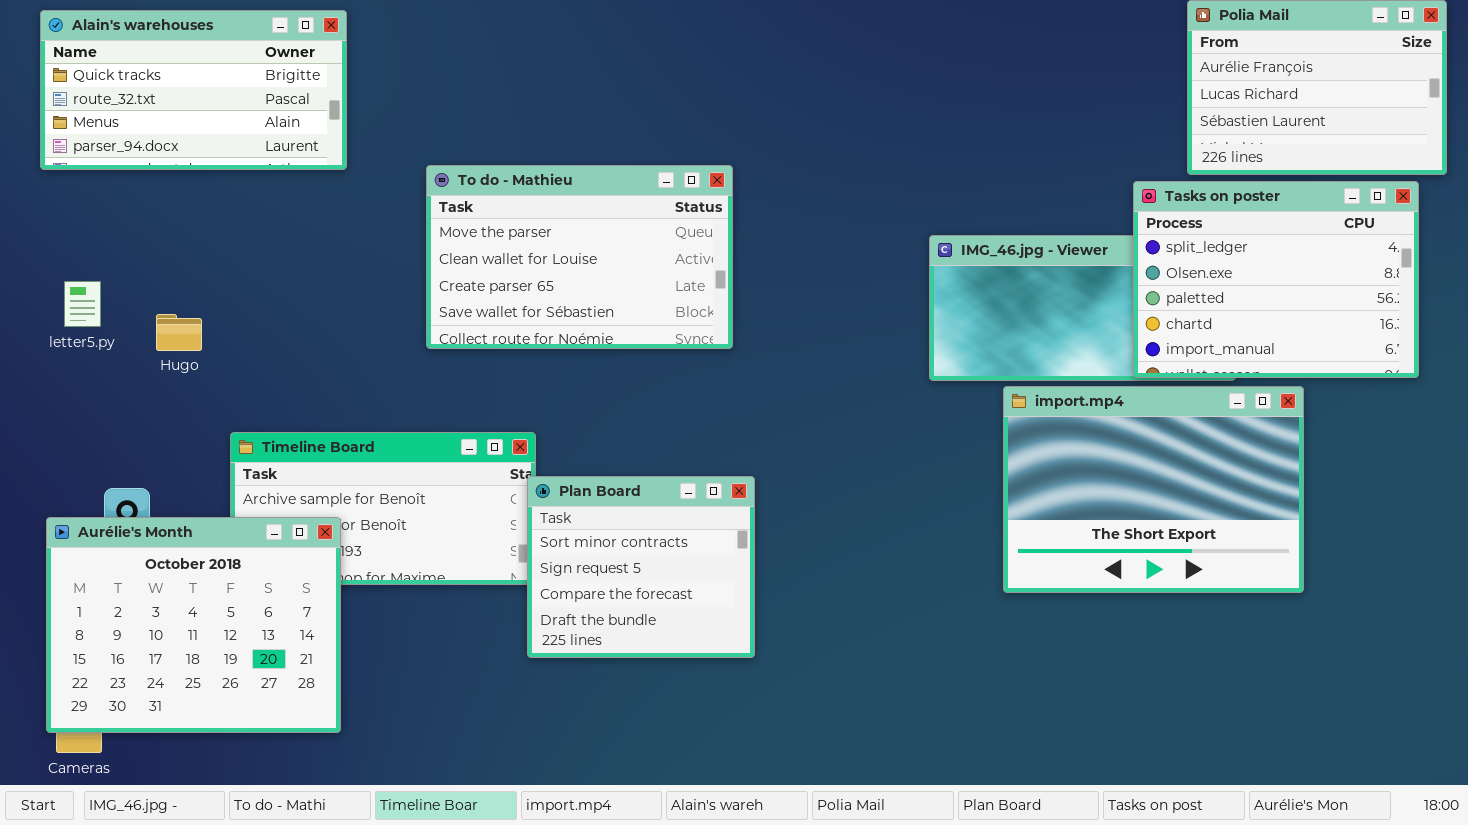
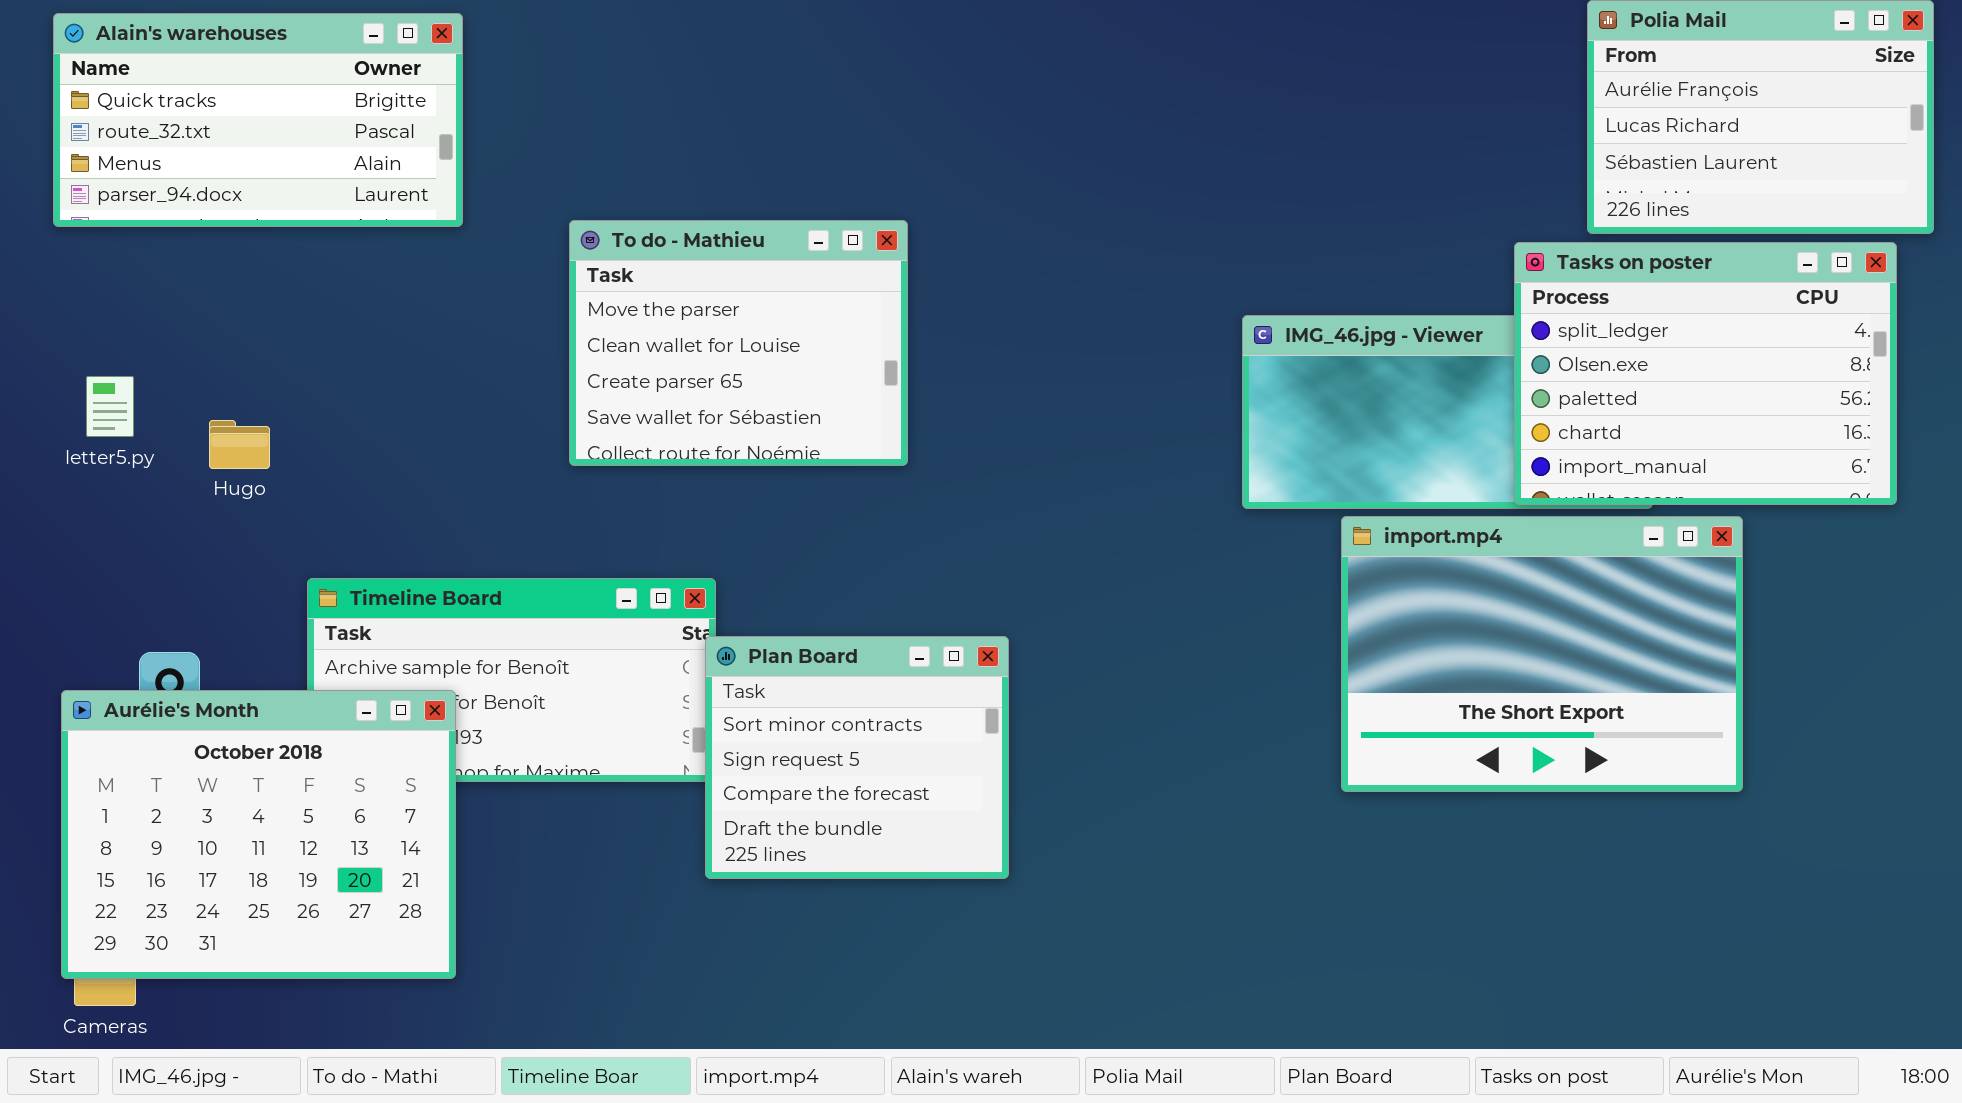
To do - Mathieu: [426,165,733,349] -> [569,220,908,466], resized

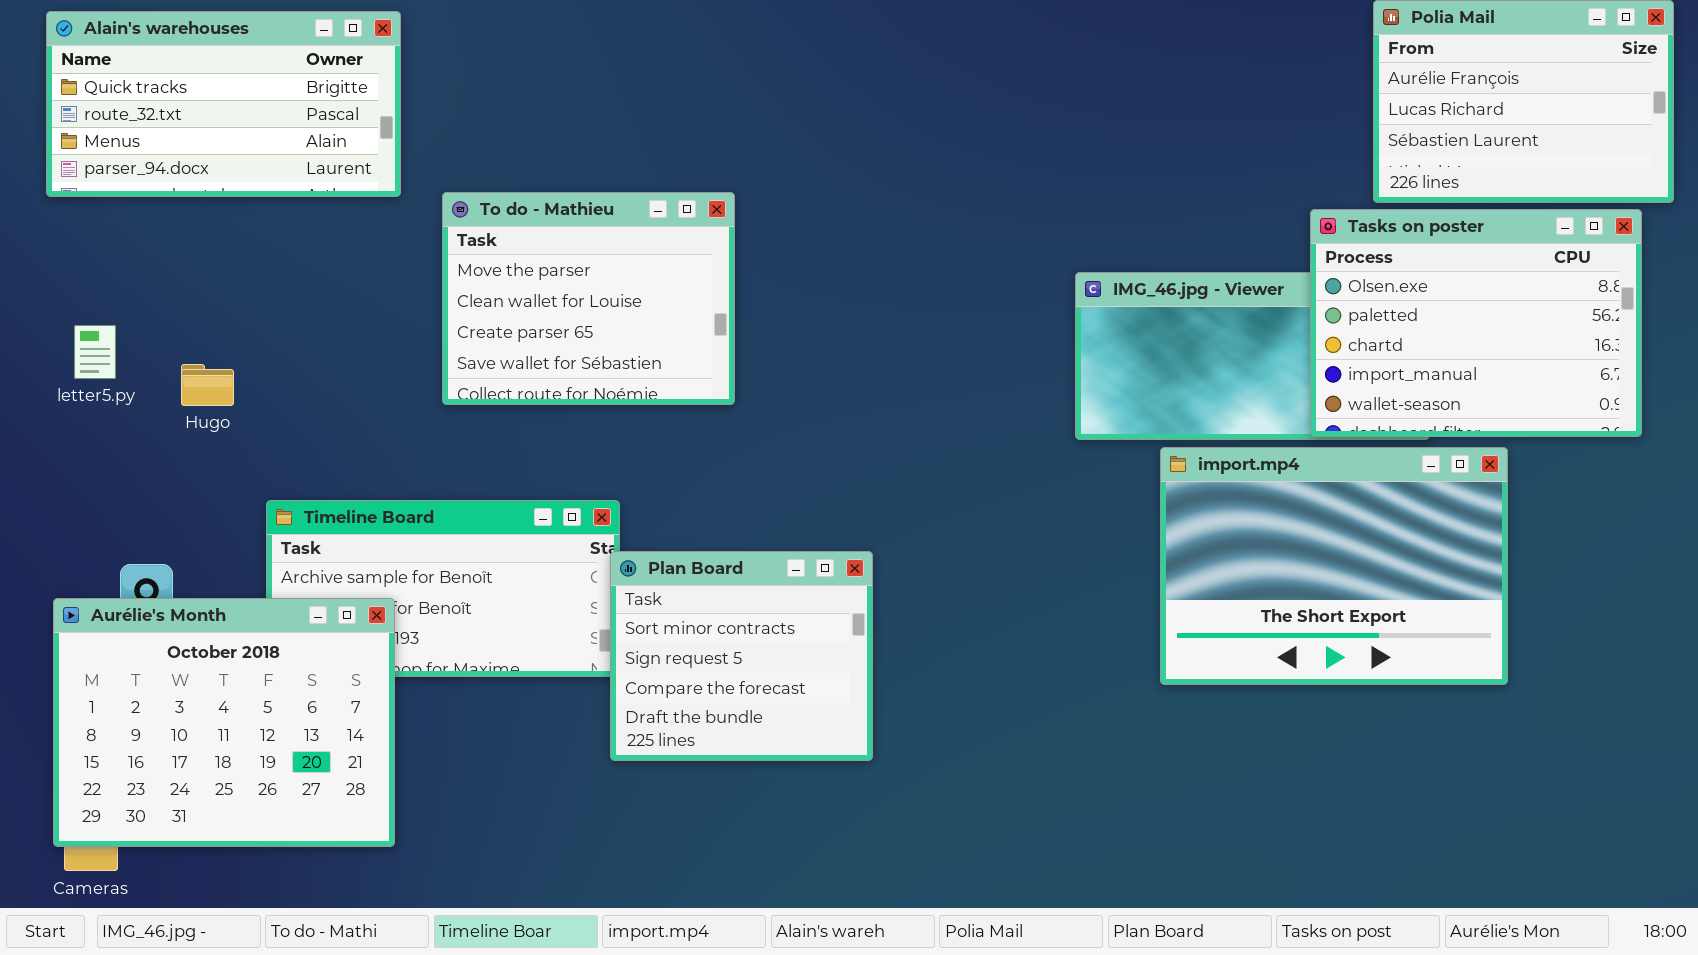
To do - Mathieu: [569,220,908,466] -> [442,192,735,405], moved
Tasks on poster: [1514,242,1897,505] -> [1310,209,1642,437], scrolled down 1 row

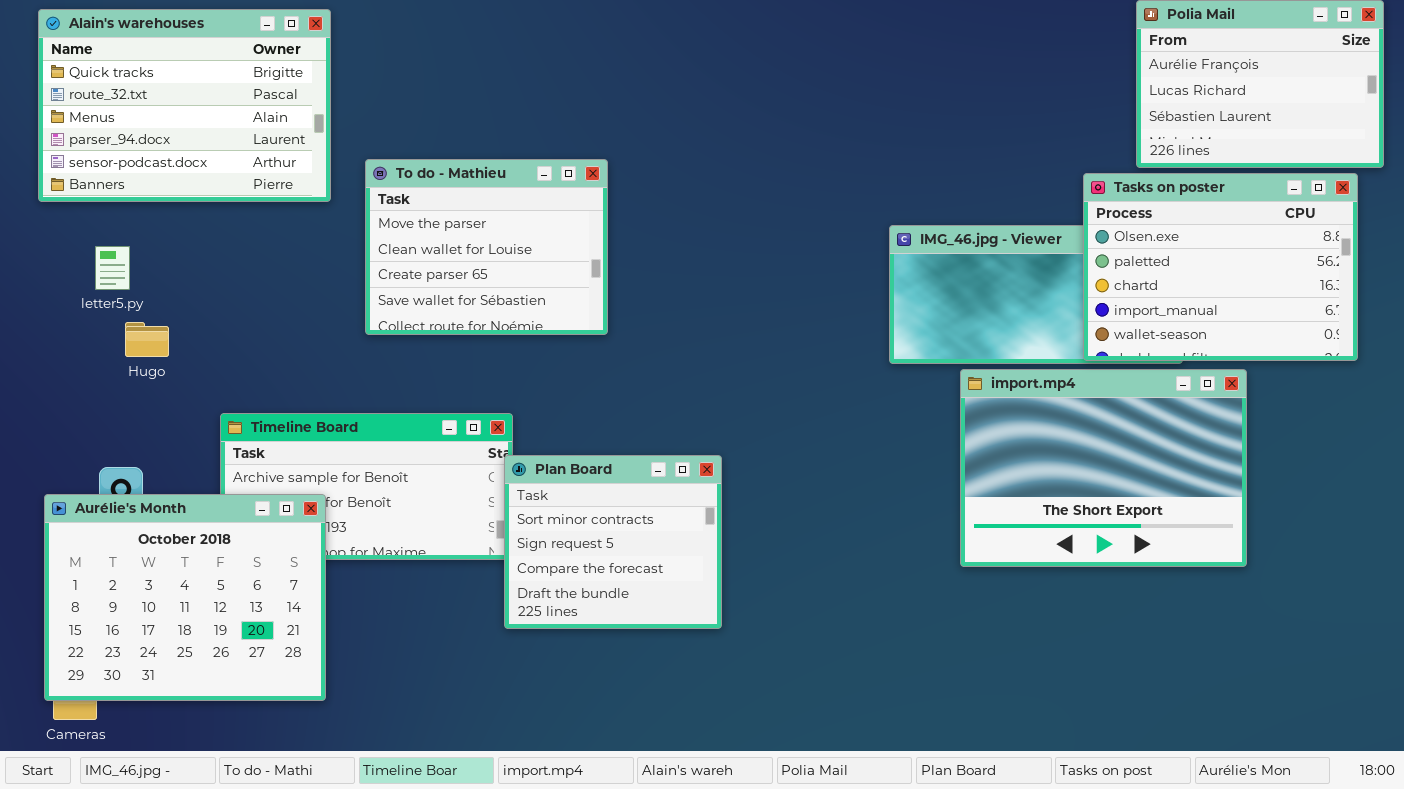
Alain's warehouses: [46,11,401,197] -> [38,9,331,202], resized
letter5.py: [74,325,116,379] -> [95,246,130,290], moved
Hugo: [181,364,234,406] -> [125,322,169,357], moved

